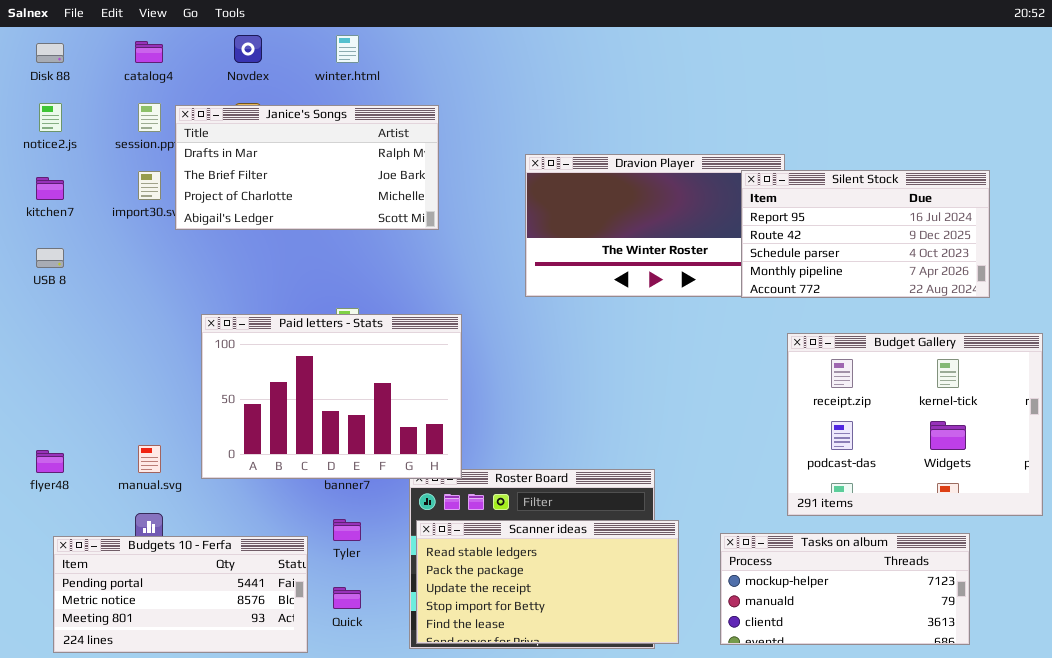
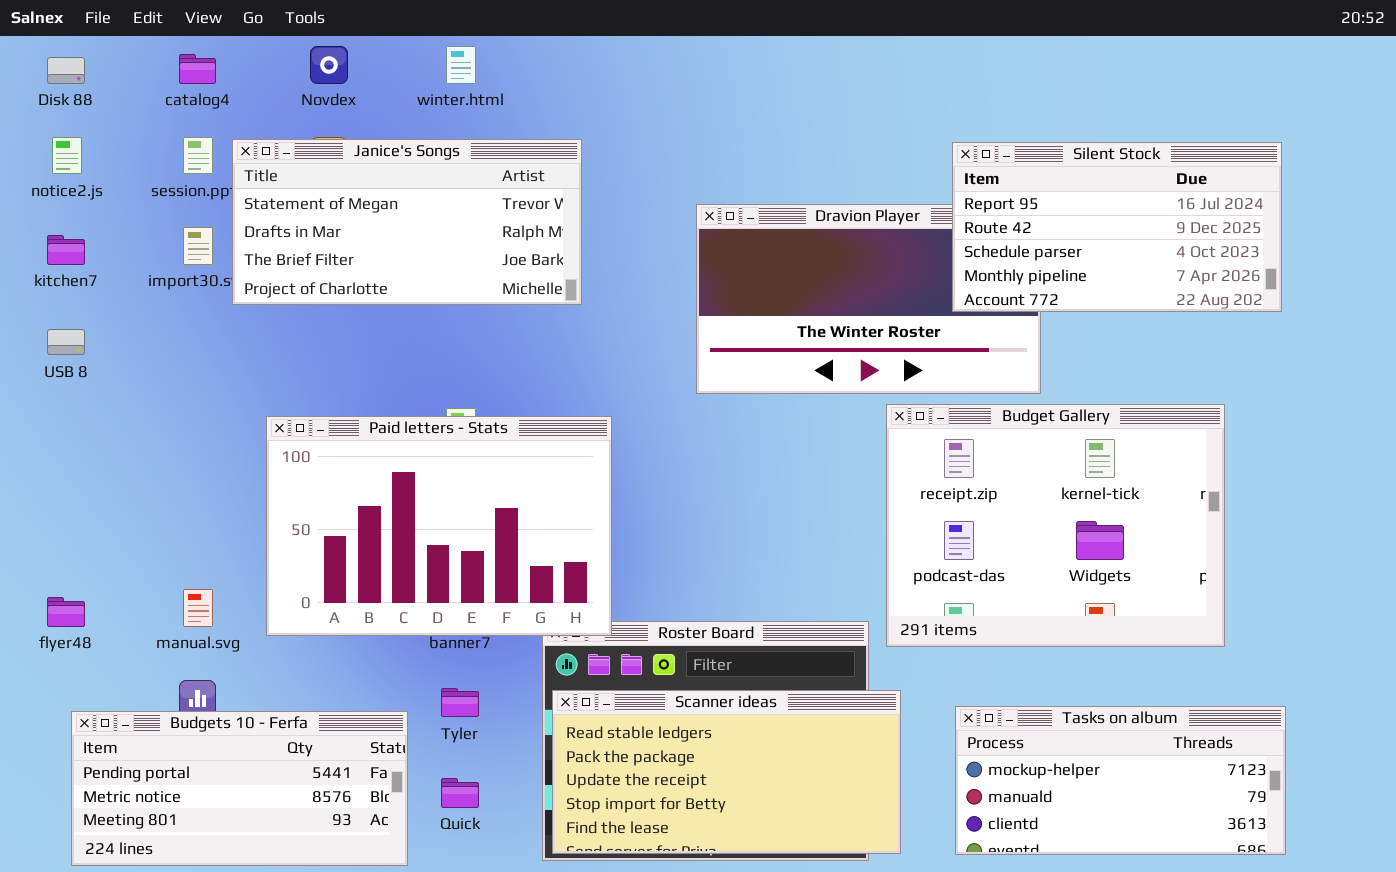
Janice's Songs: [175,105,439,230] -> [232,139,582,305], scrolled up 1 row
Silent Stock: [741,170,990,298] -> [952,142,1282,312], moved
Budget Gallery: [787,333,1043,516] -> [886,404,1225,647], moved

